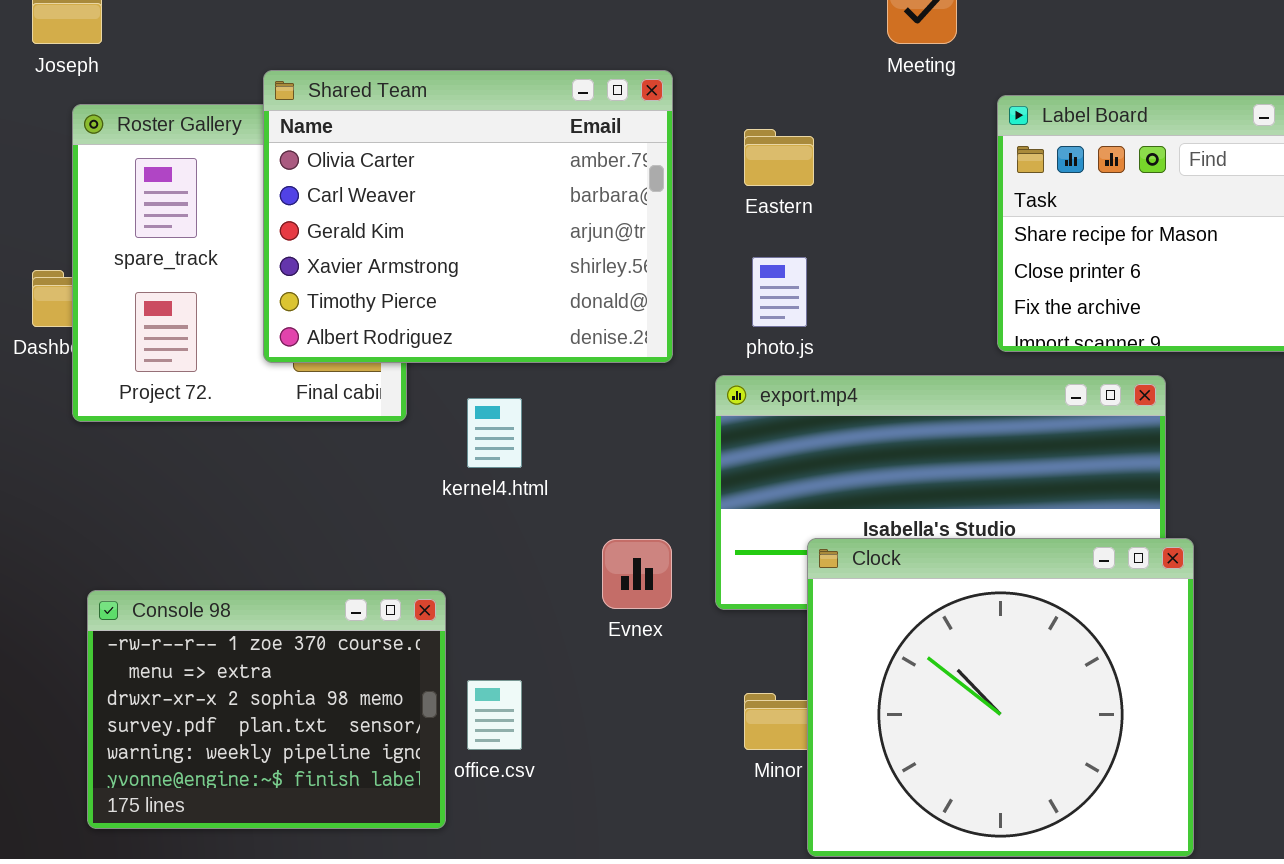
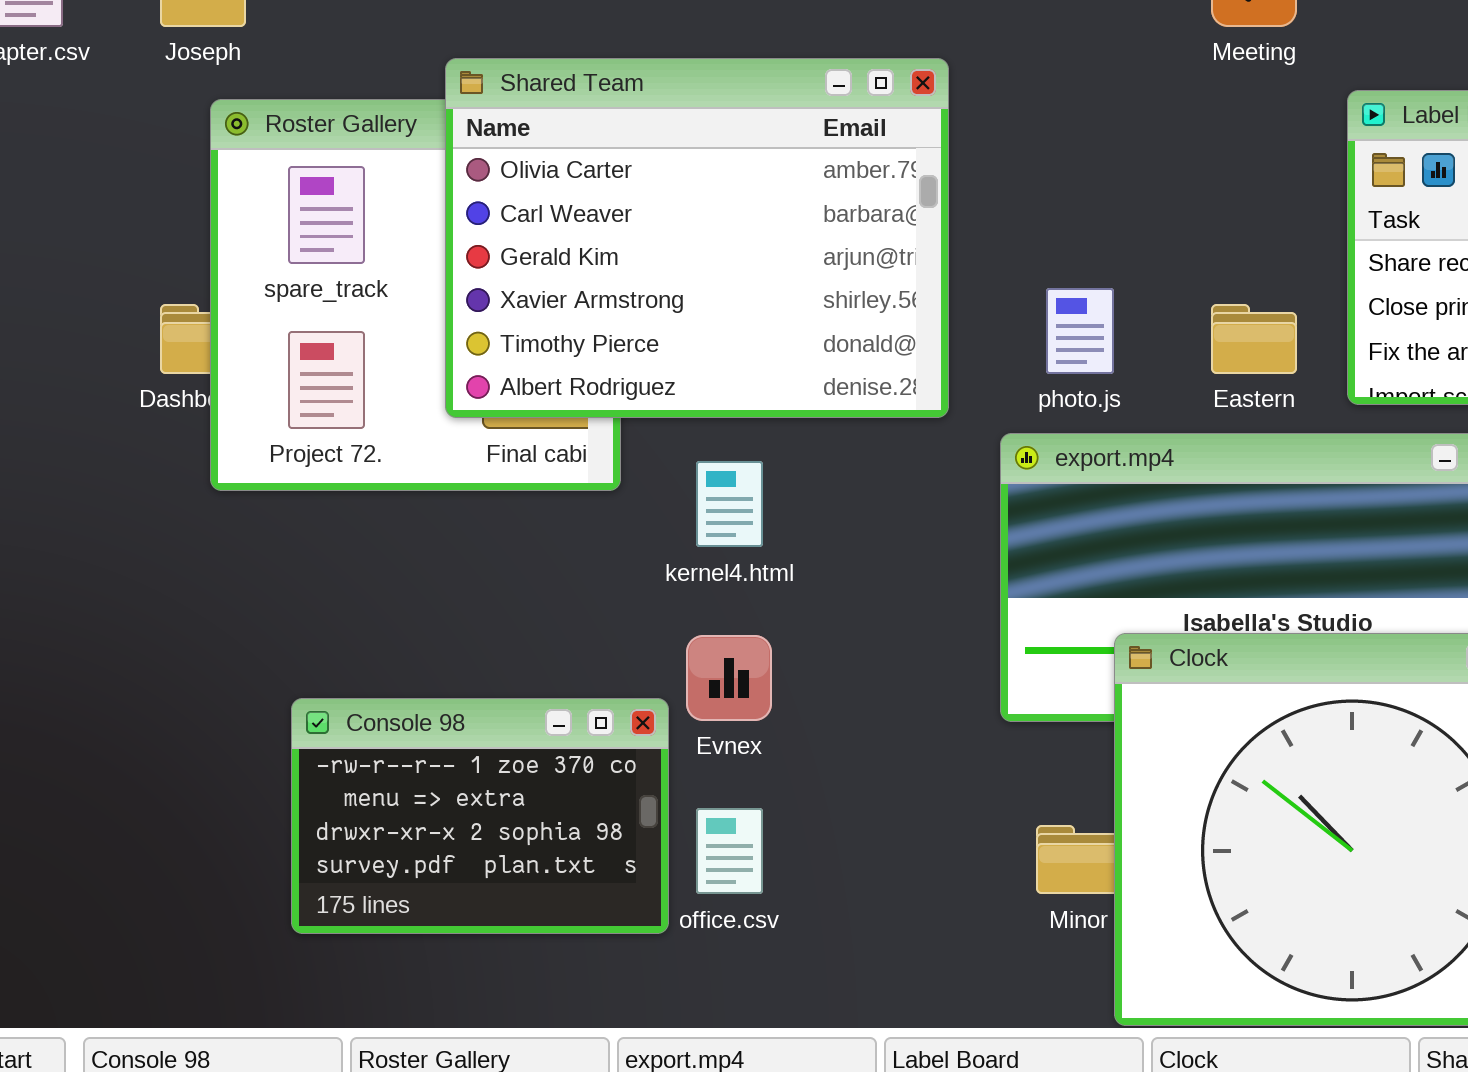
Eastern: [744,129,814,186] -> [1211,304,1297,374], moved
Evnex: [602,539,672,609] -> [686,635,772,721], moved
Console 98: [87,590,446,829] -> [291,698,669,934], resized

